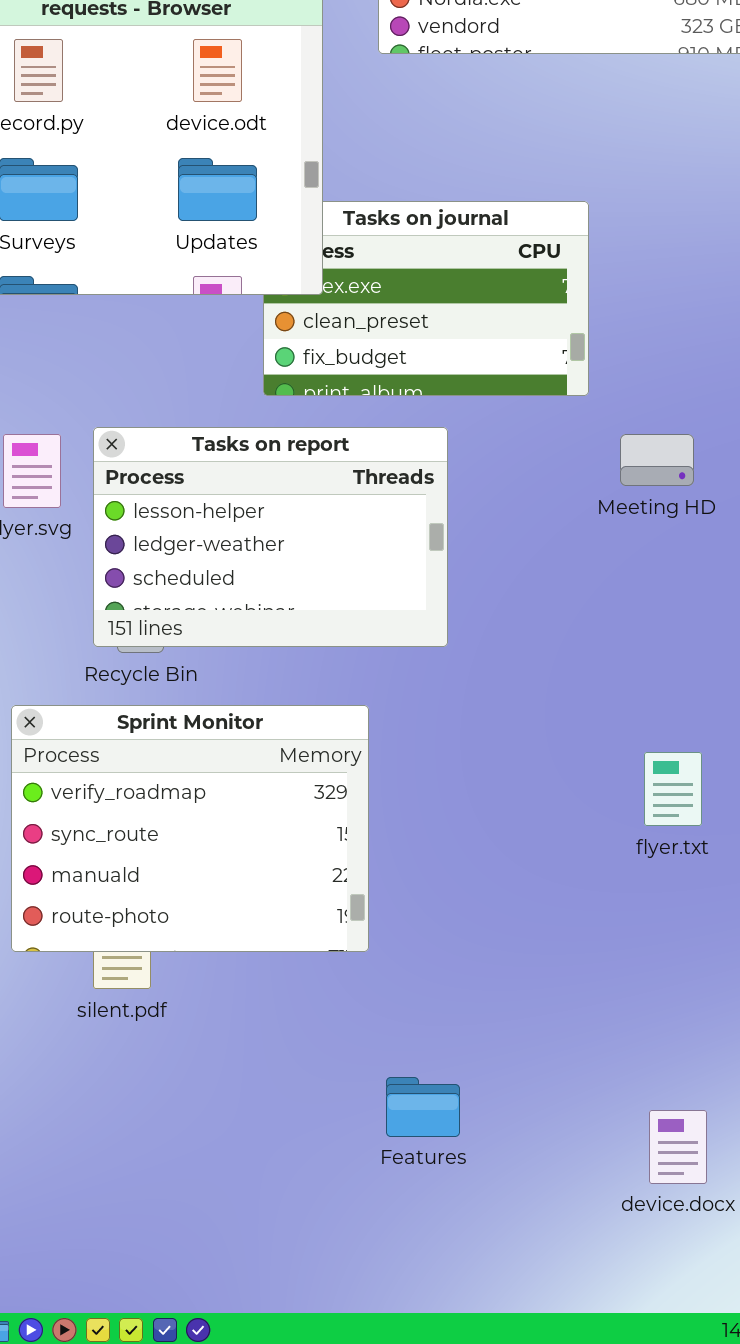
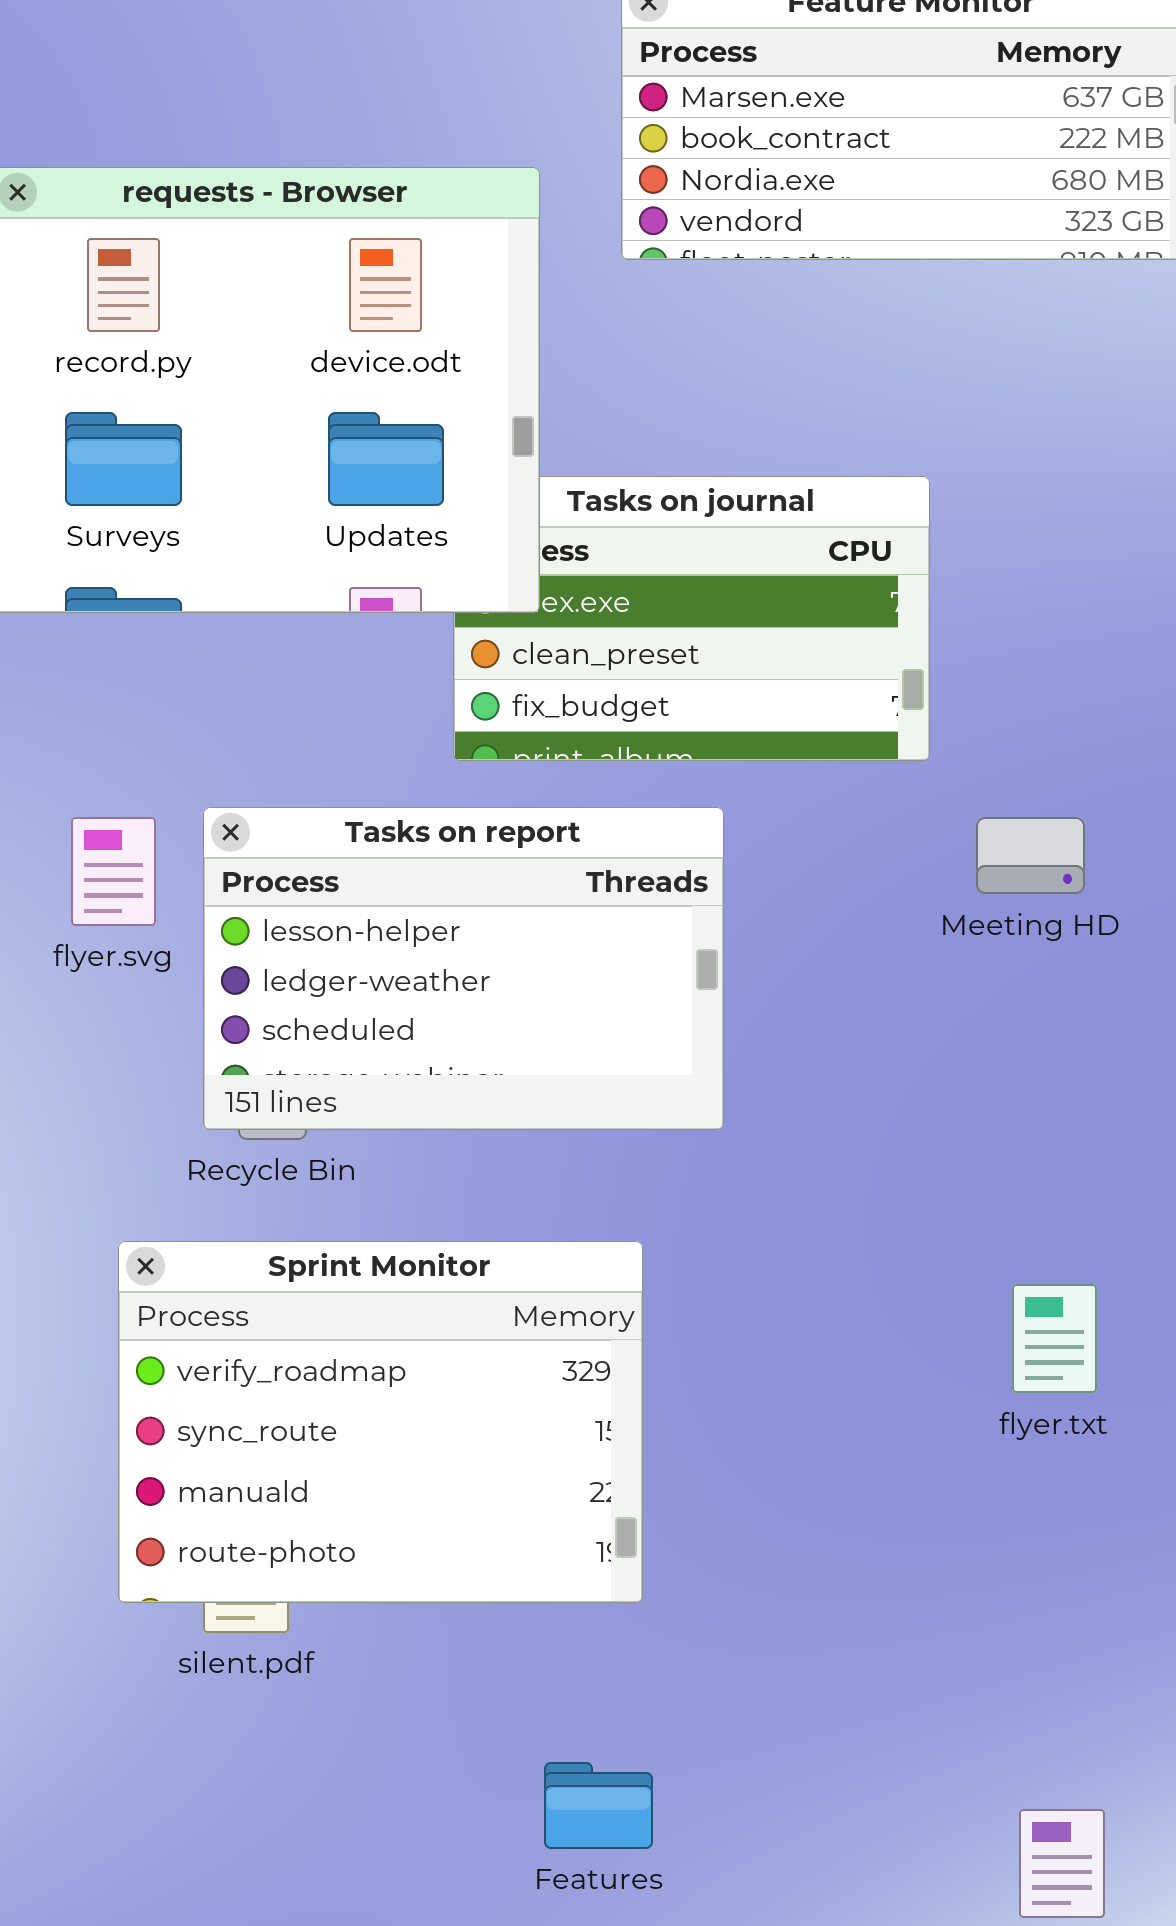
Sprint Monitor: [11,705,369,952] -> [118,1241,643,1603], moved
Features: [386,1077,460,1137] -> [544,1762,653,1849], moved

